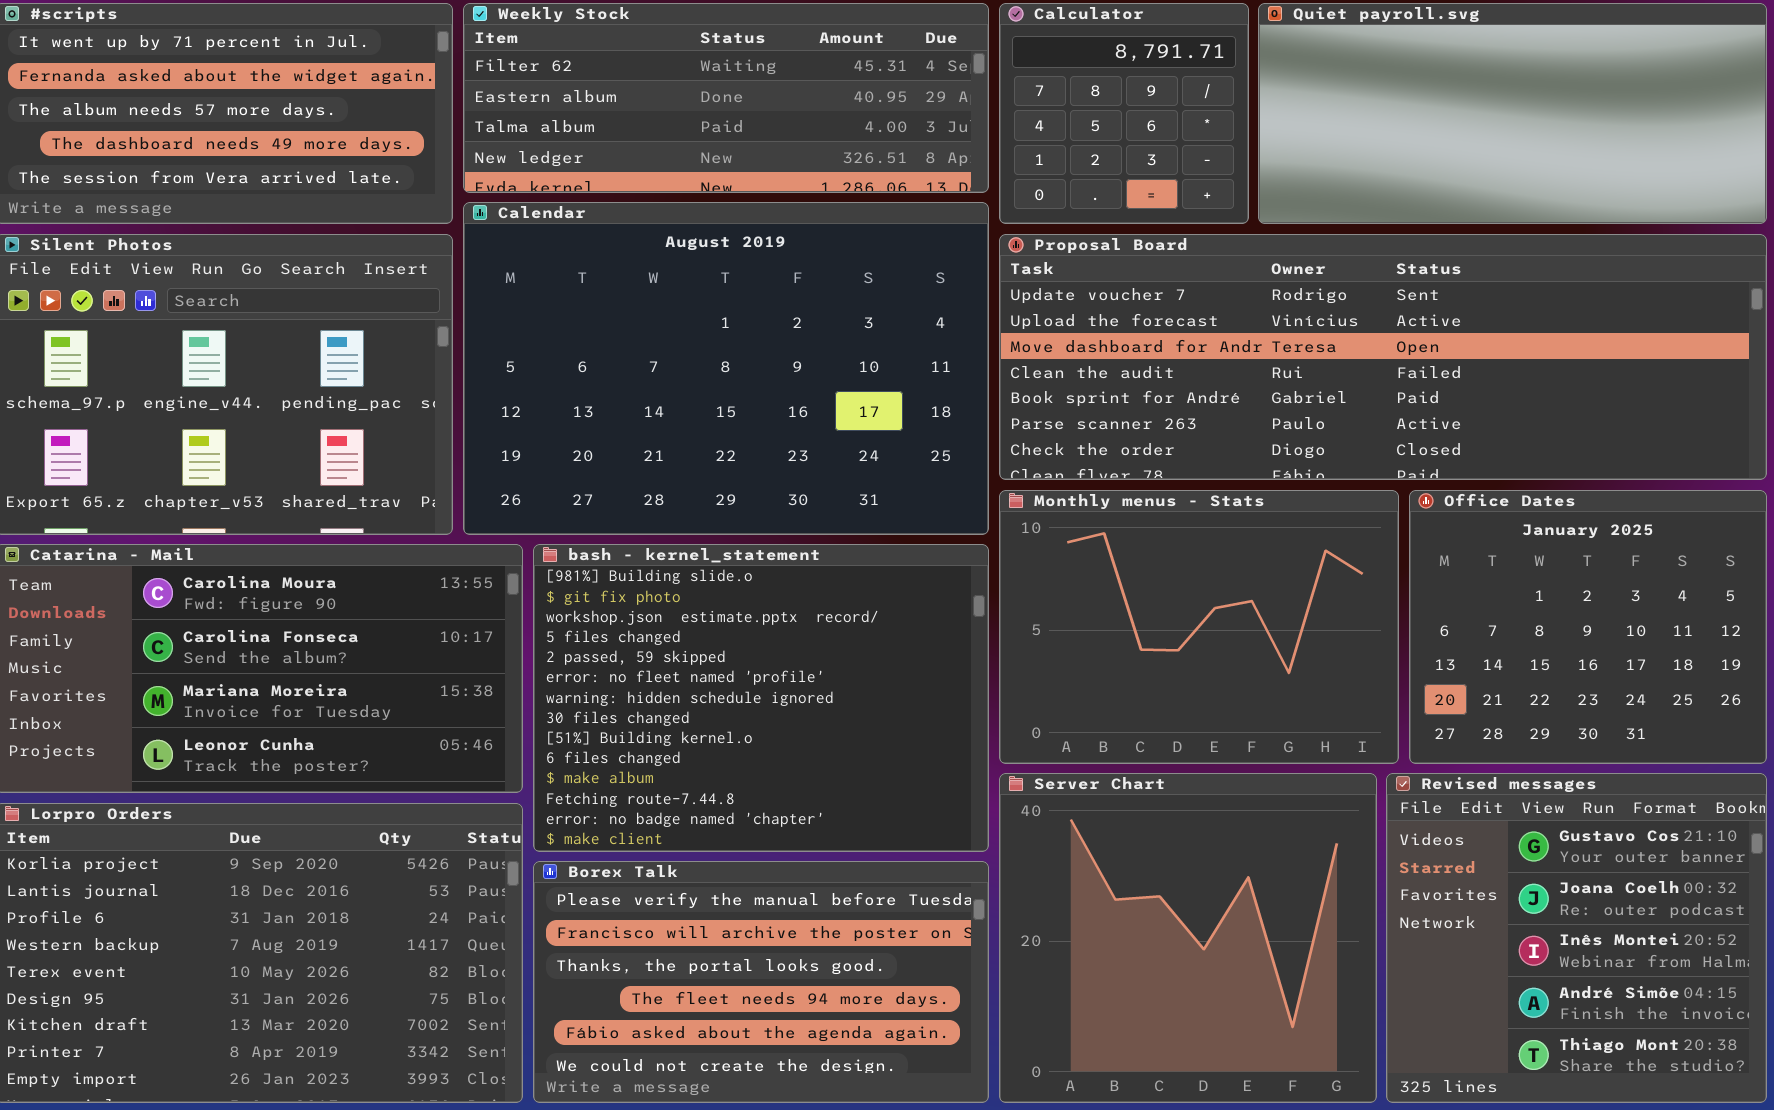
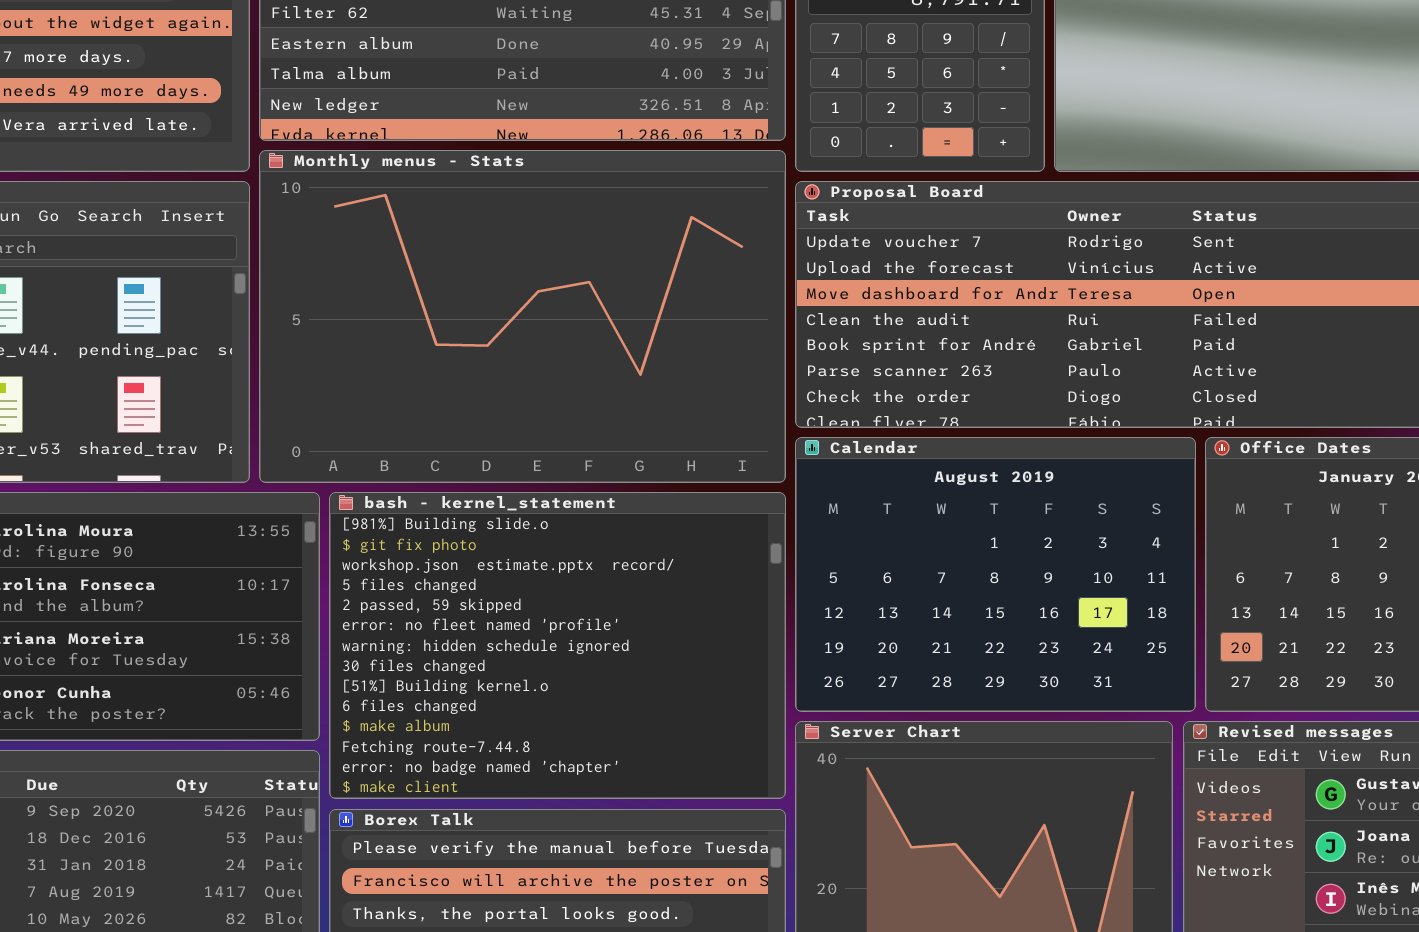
Calendar: [463,202,989,535] -> [795,437,1196,712], moved, resized
Monthly menus - Stats: [999,490,1399,764] -> [259,150,786,483], moved, resized

